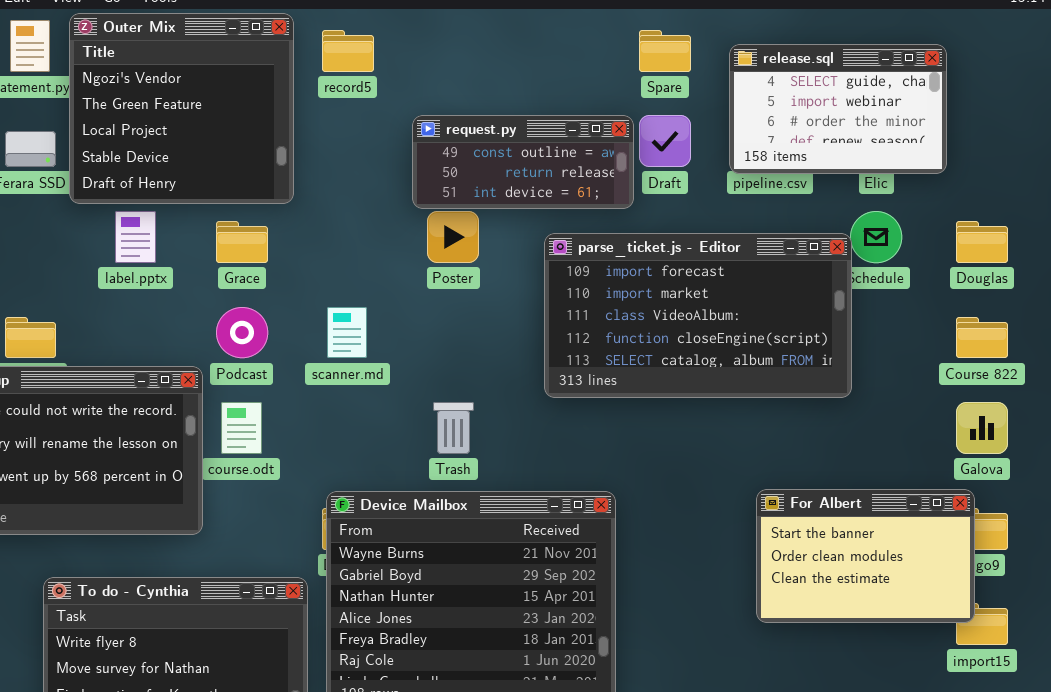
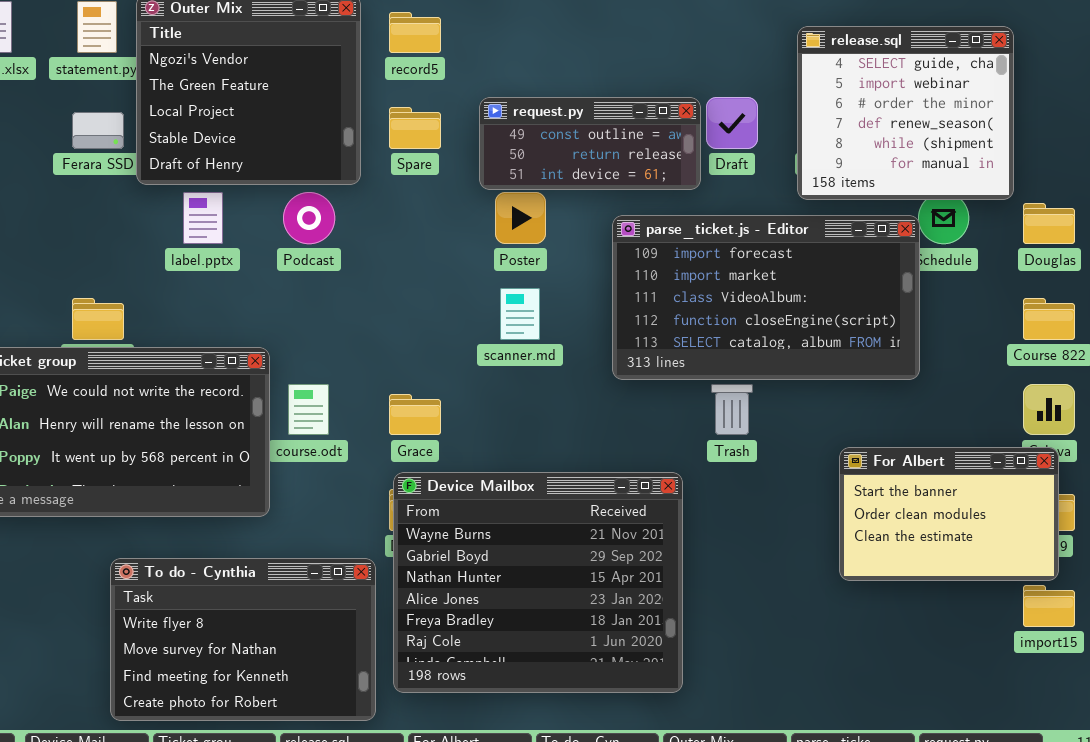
Spare: [639,30,691,72] -> [389,107,441,149], moved
release.sql: [729,44,947,174] -> [797,26,1014,200], resized
Grace: [216,221,268,263] -> [389,394,441,435], moved
Podcast: [216,307,268,358] -> [283,192,335,244], moved
scanner.md: [327,307,367,358] -> [500,288,540,340], moved
Trash: [433,402,474,454] -> [711,384,753,435], moved
For Albert: [756,489,975,623] -> [839,447,1059,581], moved

